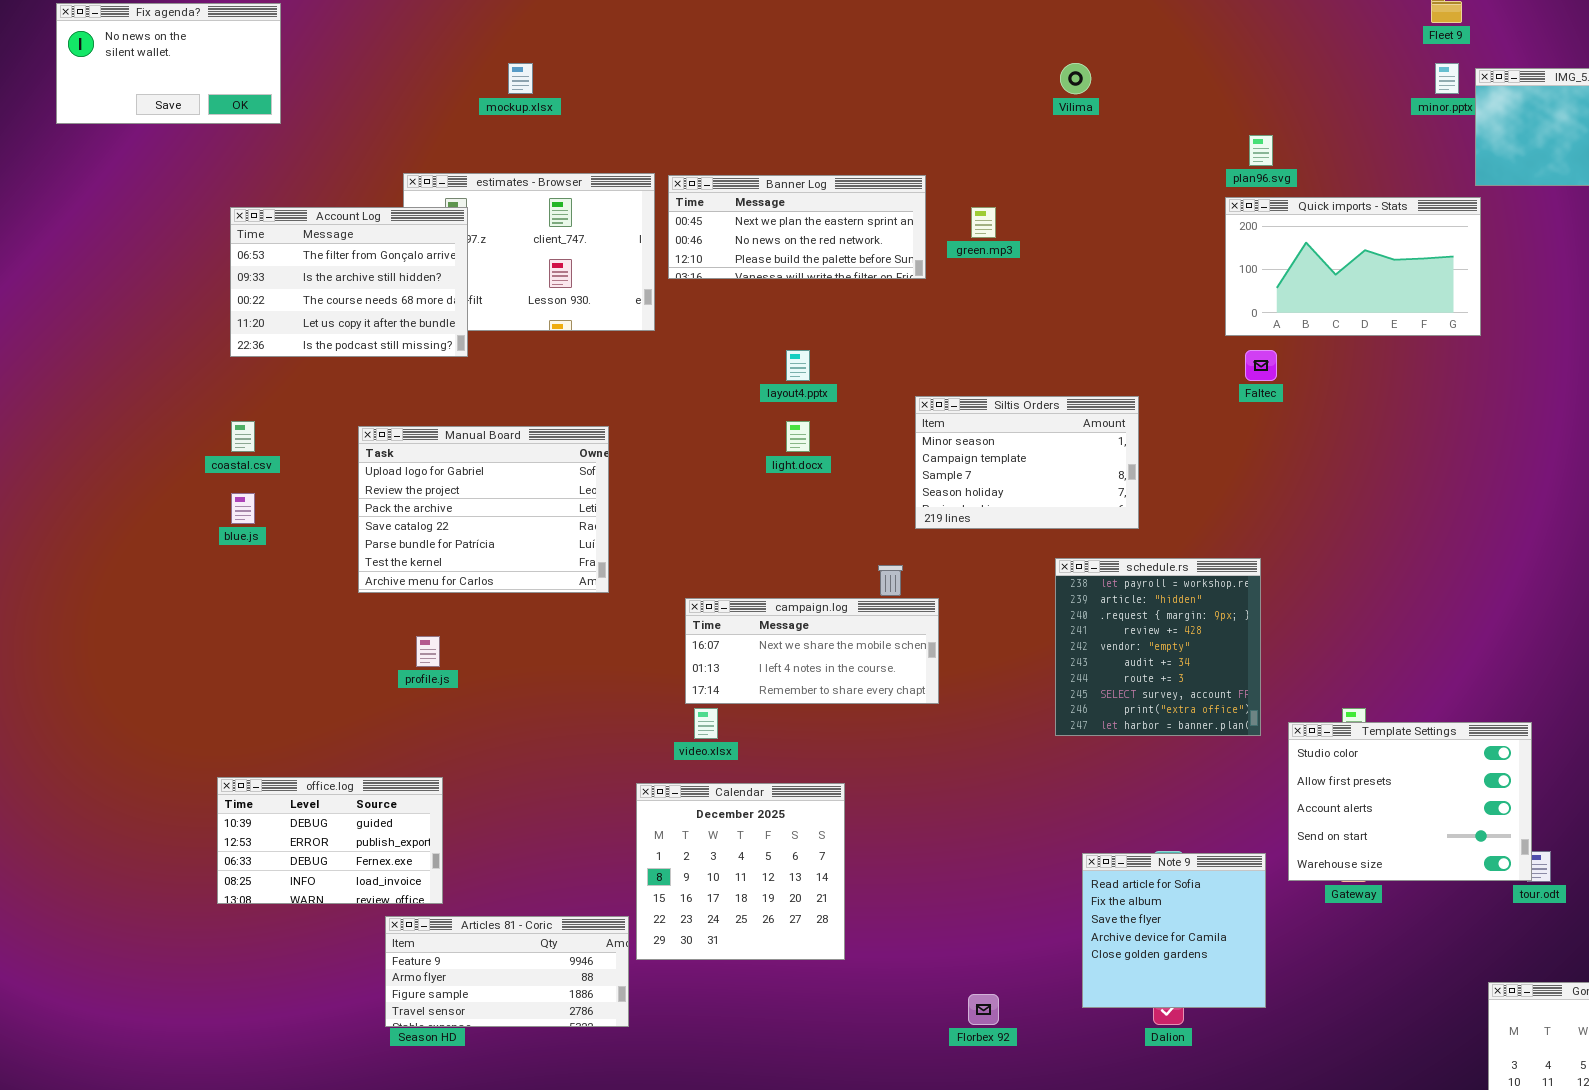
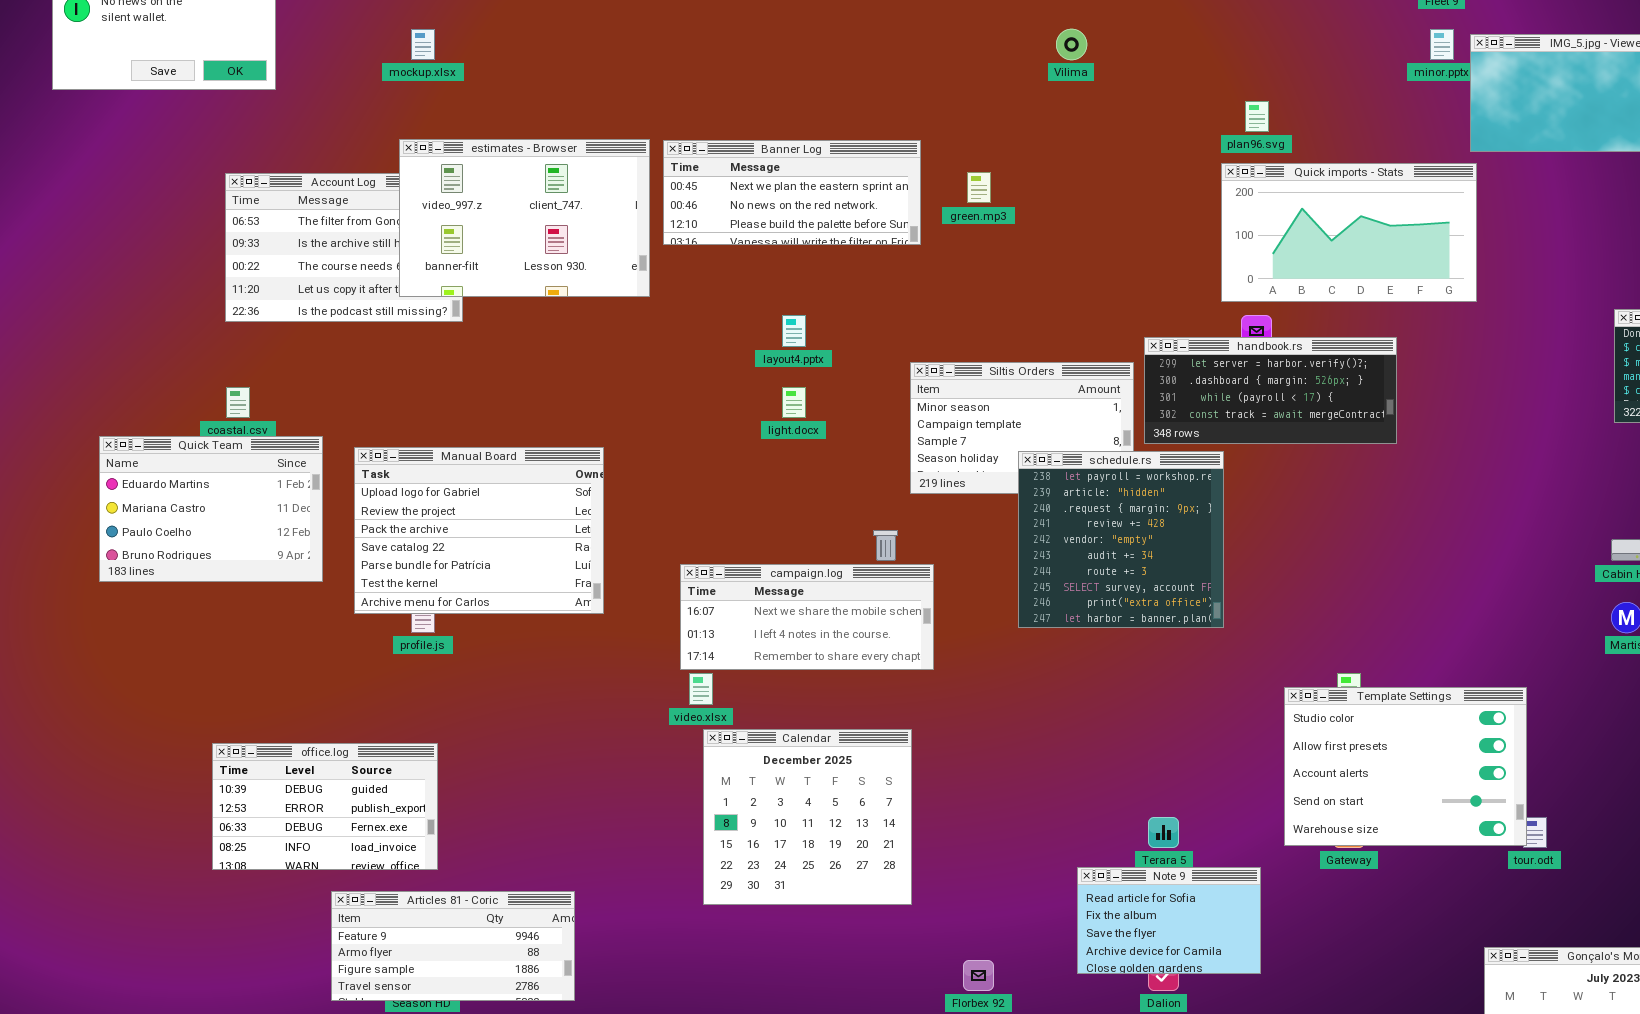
mockup.xlsx: [508,63,533,94] -> [411,29,435,60], moved
estimates - Browser: [403,173,655,331] -> [399,139,650,297], raised
handbook.rs: none -> [1144,337,1397,444], opened
Manual Board: [358,426,609,593] -> [354,447,604,614], moved
Quick Team: none -> [99,436,323,582], opened
schedule.rs: [1055,558,1261,736] -> [1018,451,1224,628], moved
Calendar: [636,783,845,960] -> [703,729,912,905], moved
Note 9: [1082,853,1266,1008] -> [1077,867,1261,974], resized
Articles 81 - Coric: [385,916,629,1027] -> [331,891,575,1001], moved

